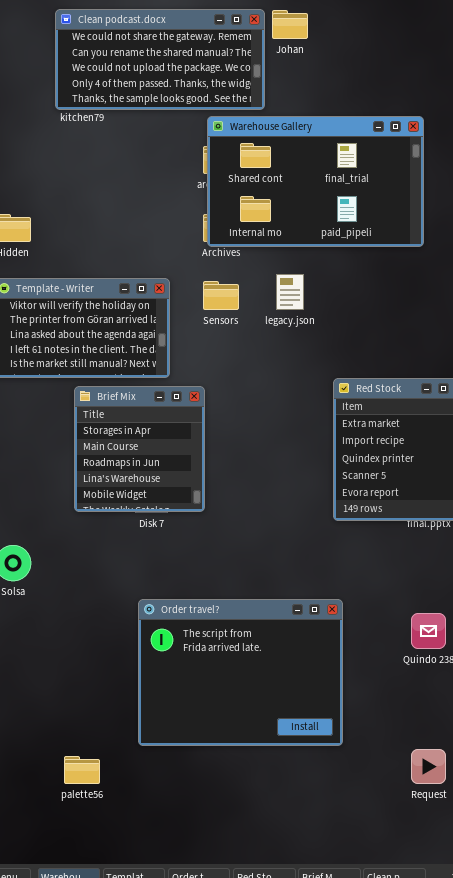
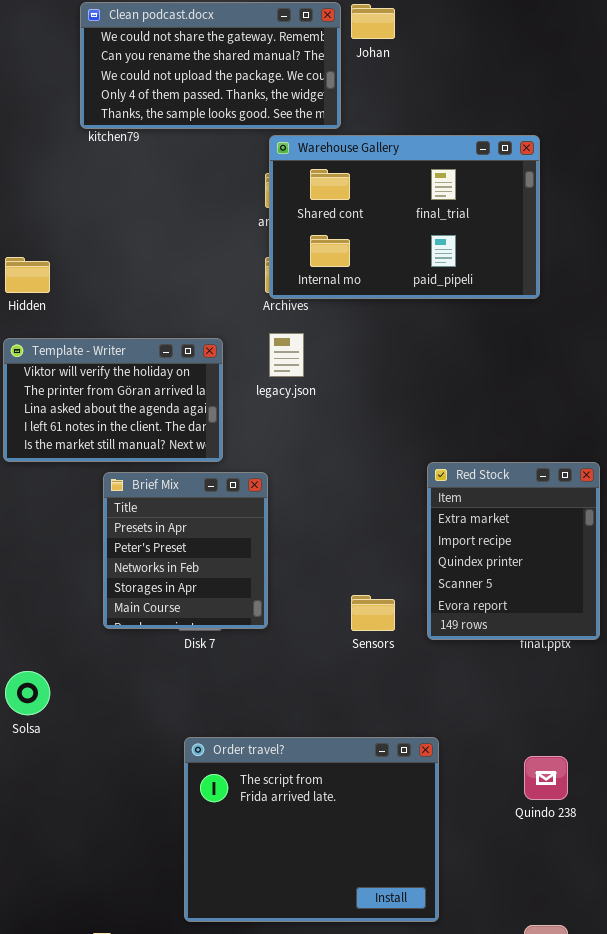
legacy.json: [276,274,304,310] -> [269,333,304,377], moved
Sensors: [203,281,239,310] -> [351,595,395,631], moved
Brief Mix: [74,386,205,512] -> [103,472,268,629], scrolled up 3 rows

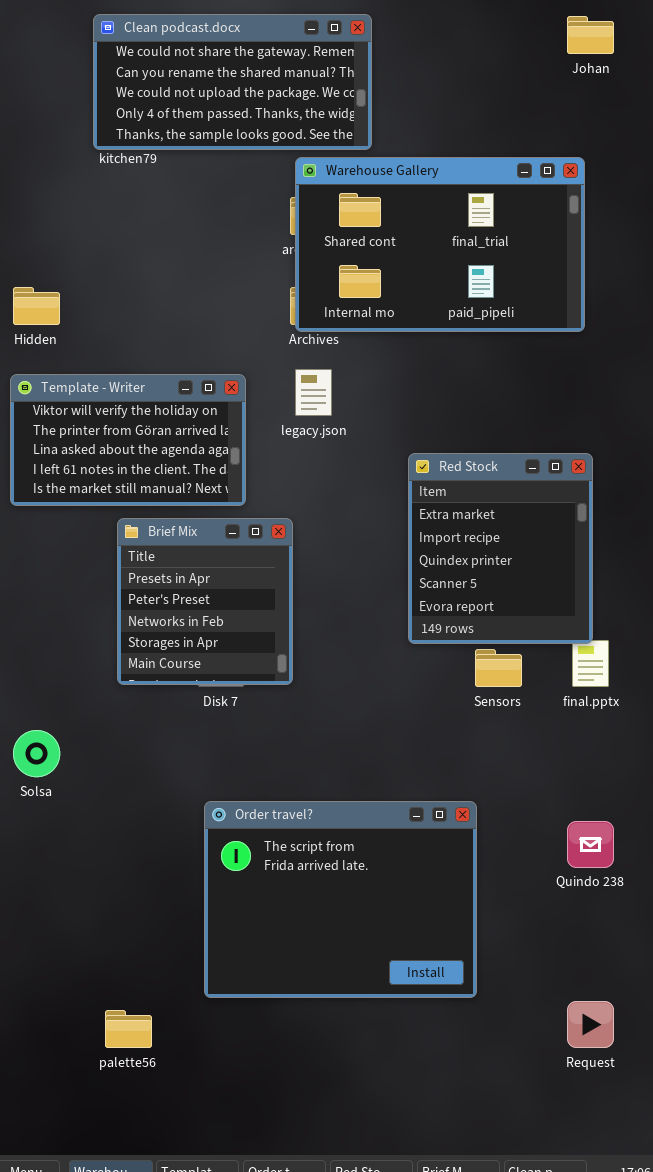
Johan: [351,4,395,39] -> [567,16,614,54], moved
Red Stock: [427,462,600,640] -> [408,453,593,644], moved
Sensors: [351,595,395,631] -> [475,649,522,687], moved

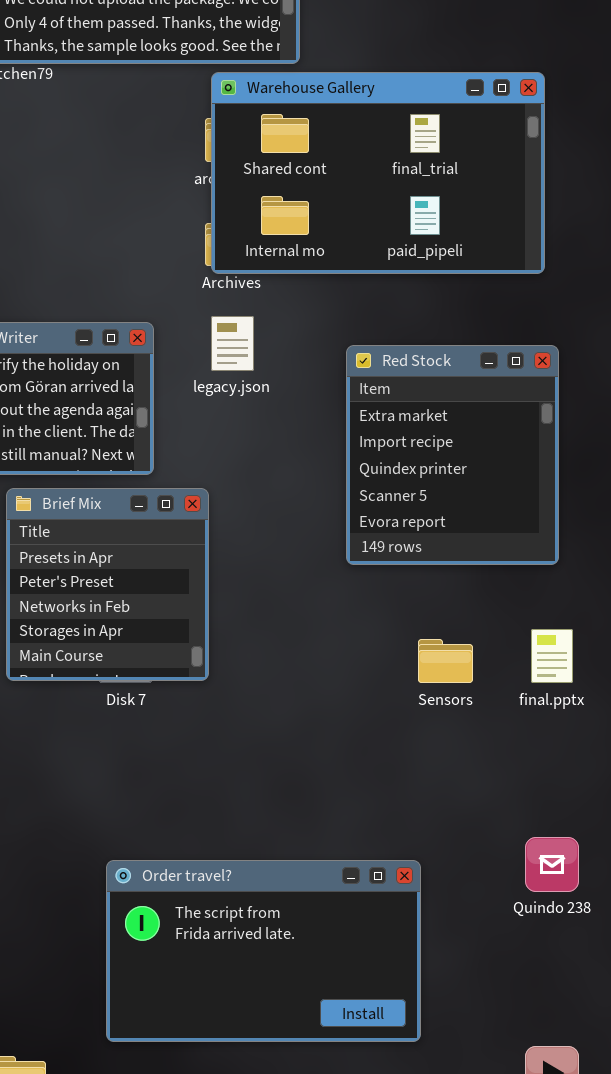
Red Stock: [408,453,593,644] -> [346,345,559,565], moved
Order travel?: [204,801,477,998] -> [106,860,421,1042], resized

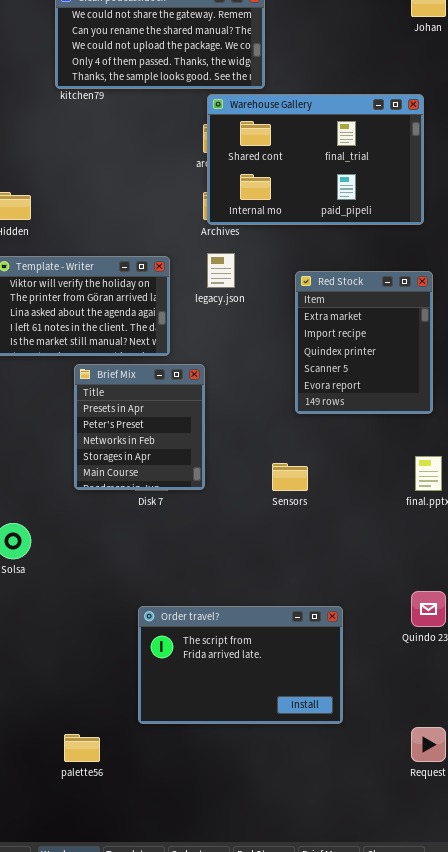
Sensors: [418,639,473,683] -> [272,463,308,491], moved

